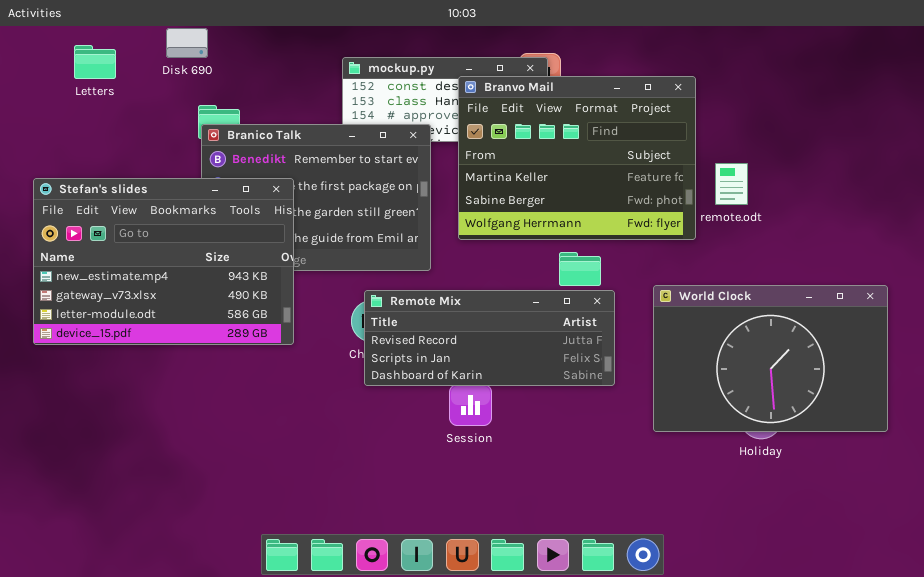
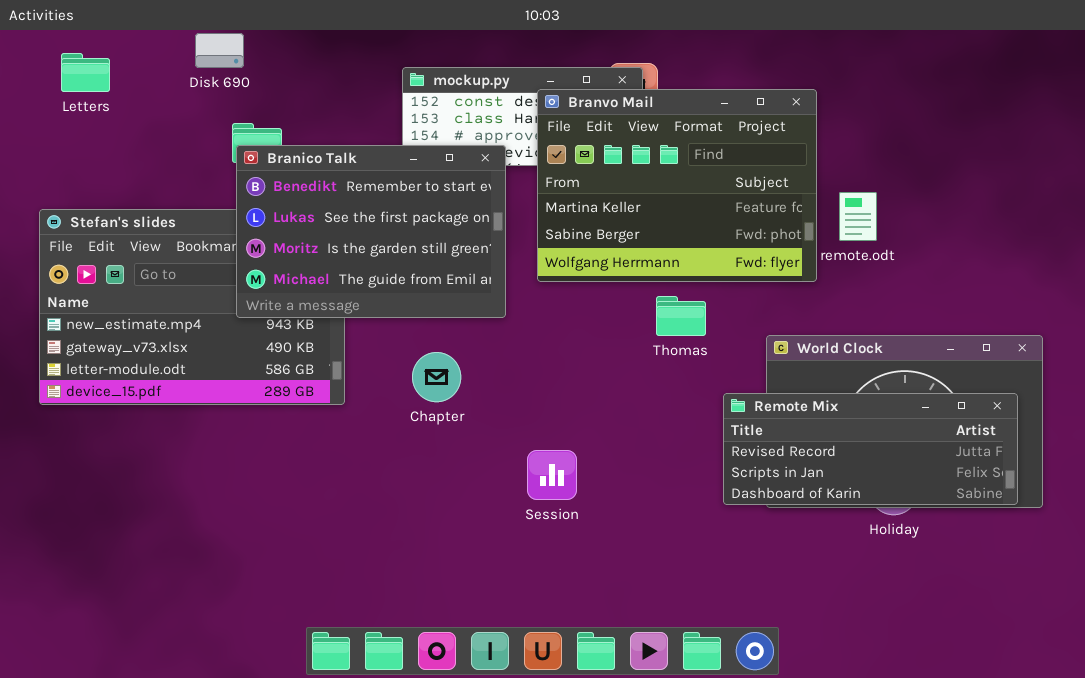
Letters: [74,45,116,79] -> [61,53,110,92], moved
Branico Talk: [201,124,431,271] -> [236,145,506,318], raised
Remote Mix: [364,290,615,386] -> [723,393,1018,505], moved

